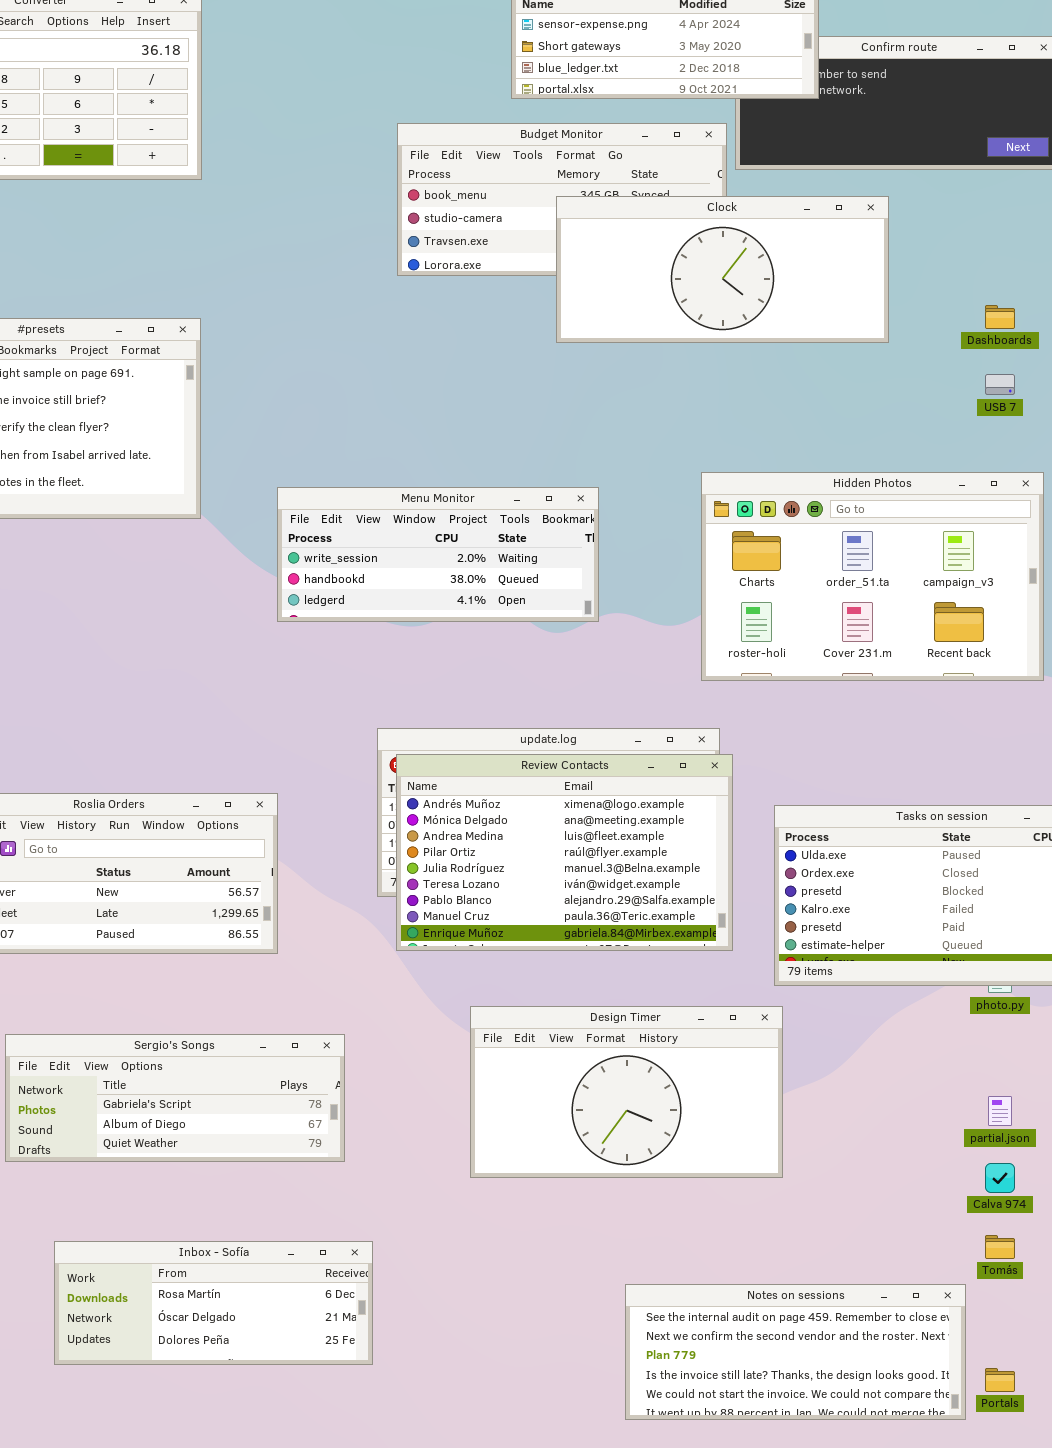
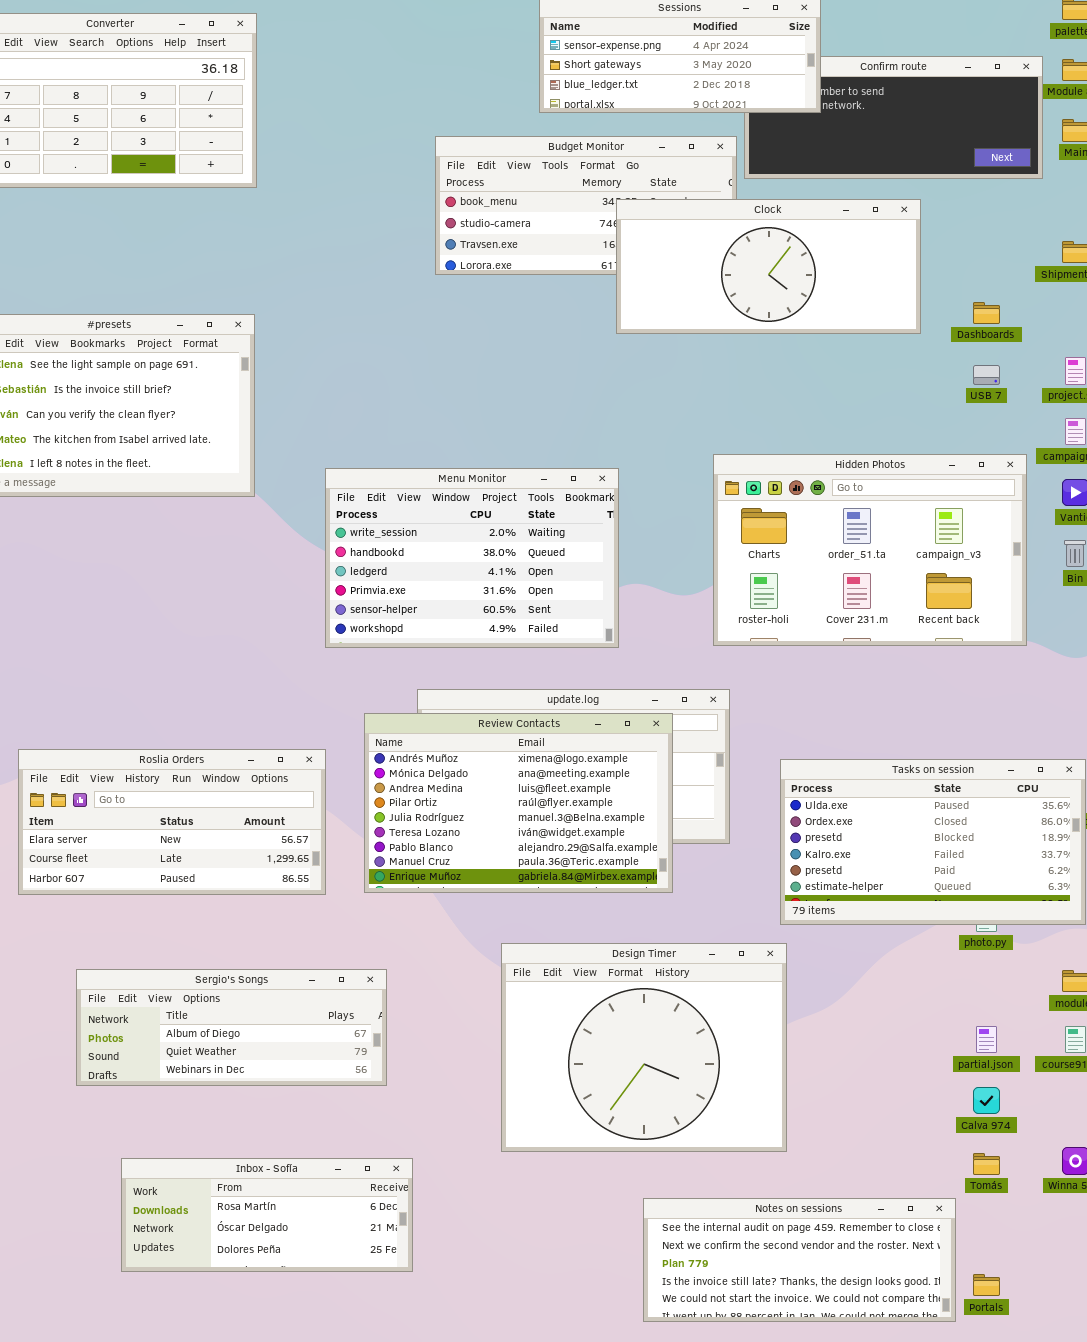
Clock: [556,196,889,343] -> [616,199,921,334], moved
Menu Monitor: [277,487,599,622] -> [325,468,619,648], resized
Review Contacts: [396,754,733,951] -> [364,713,673,893], moved
Design Timer: [470,1006,783,1178] -> [501,943,787,1152], resized
Sergio's Songs: [5,1034,345,1162] -> [76,969,387,1086], scrolled down 1 row

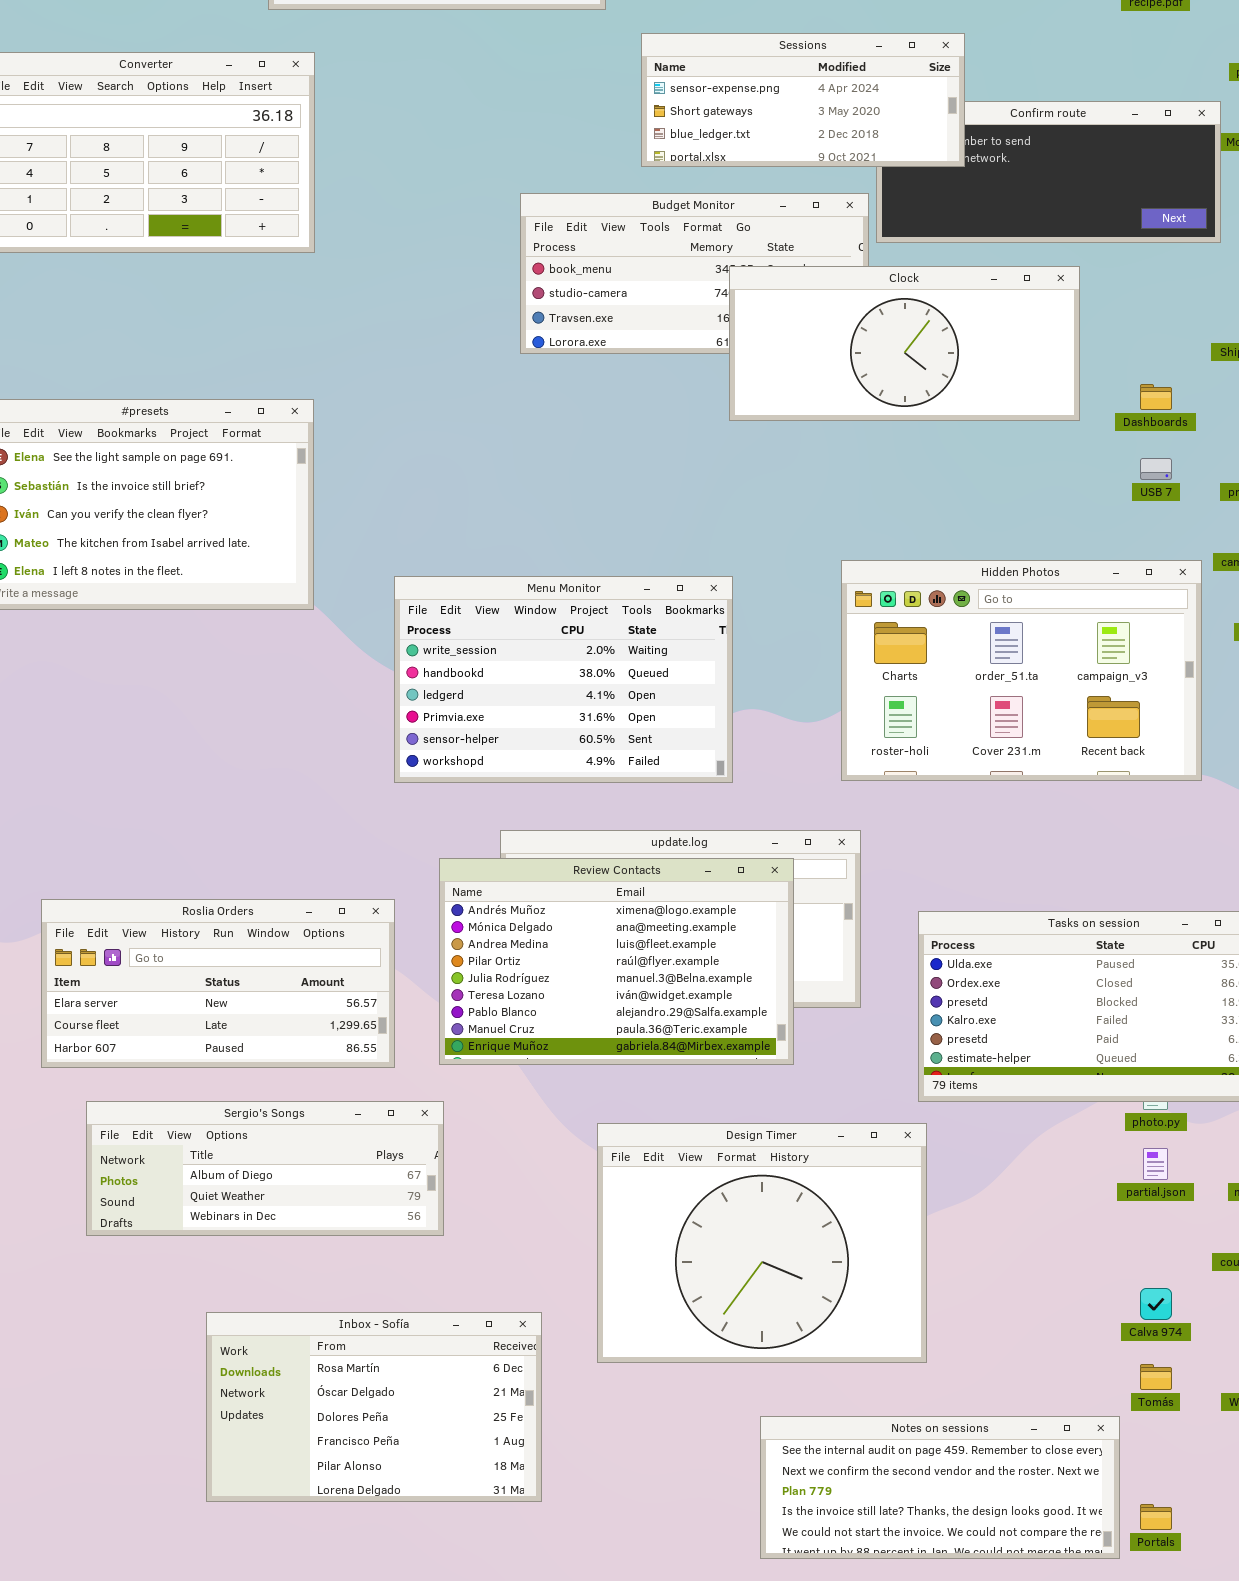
Sergio's Songs: [76,969,387,1086] -> [86,1101,444,1236], moved
partial.json: [976,1026,997,1053] -> [1143,1148,1168,1180], moved
Inbox - Sofía: [121,1158,413,1272] -> [206,1312,542,1502], moved, resized

